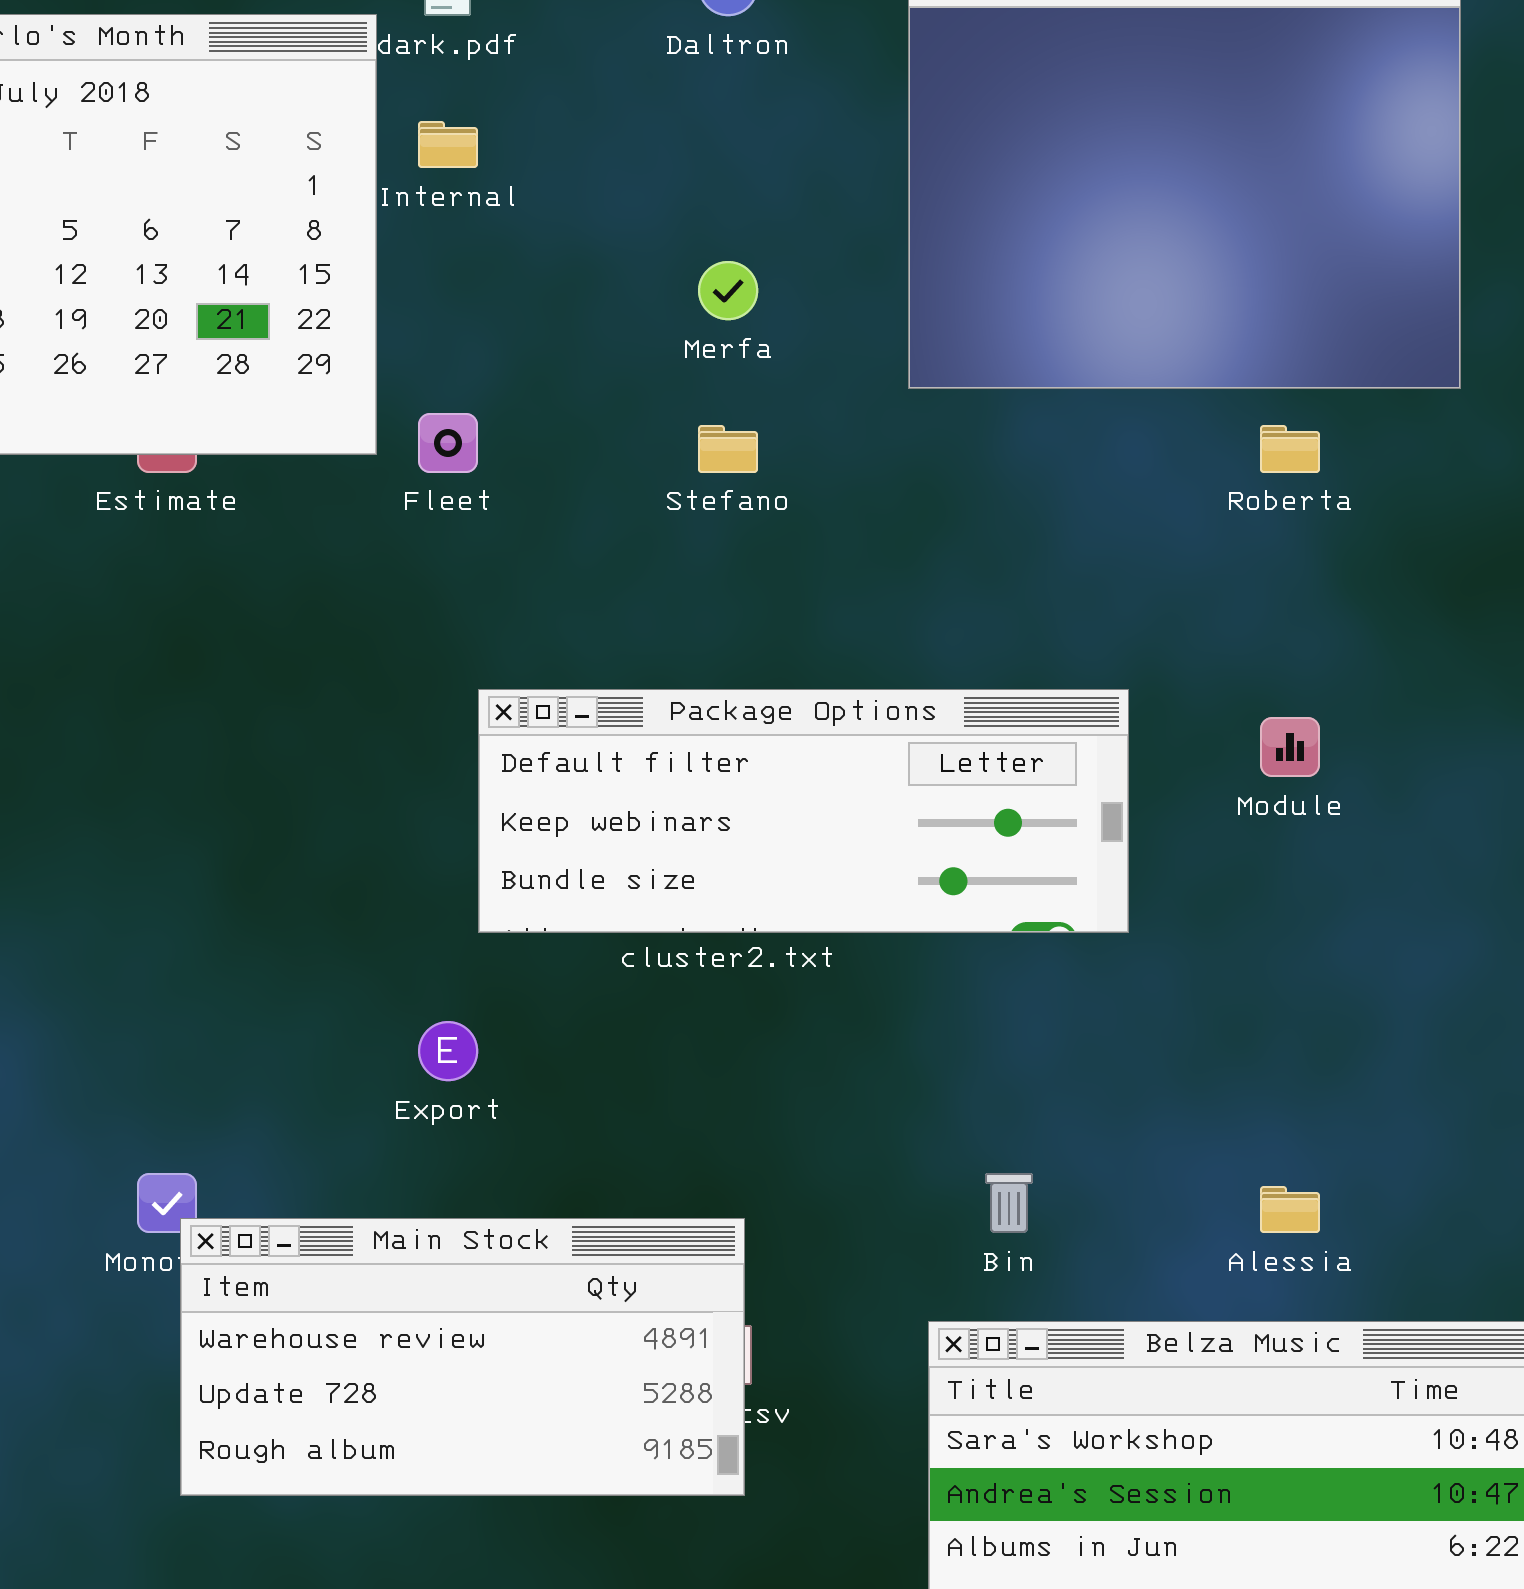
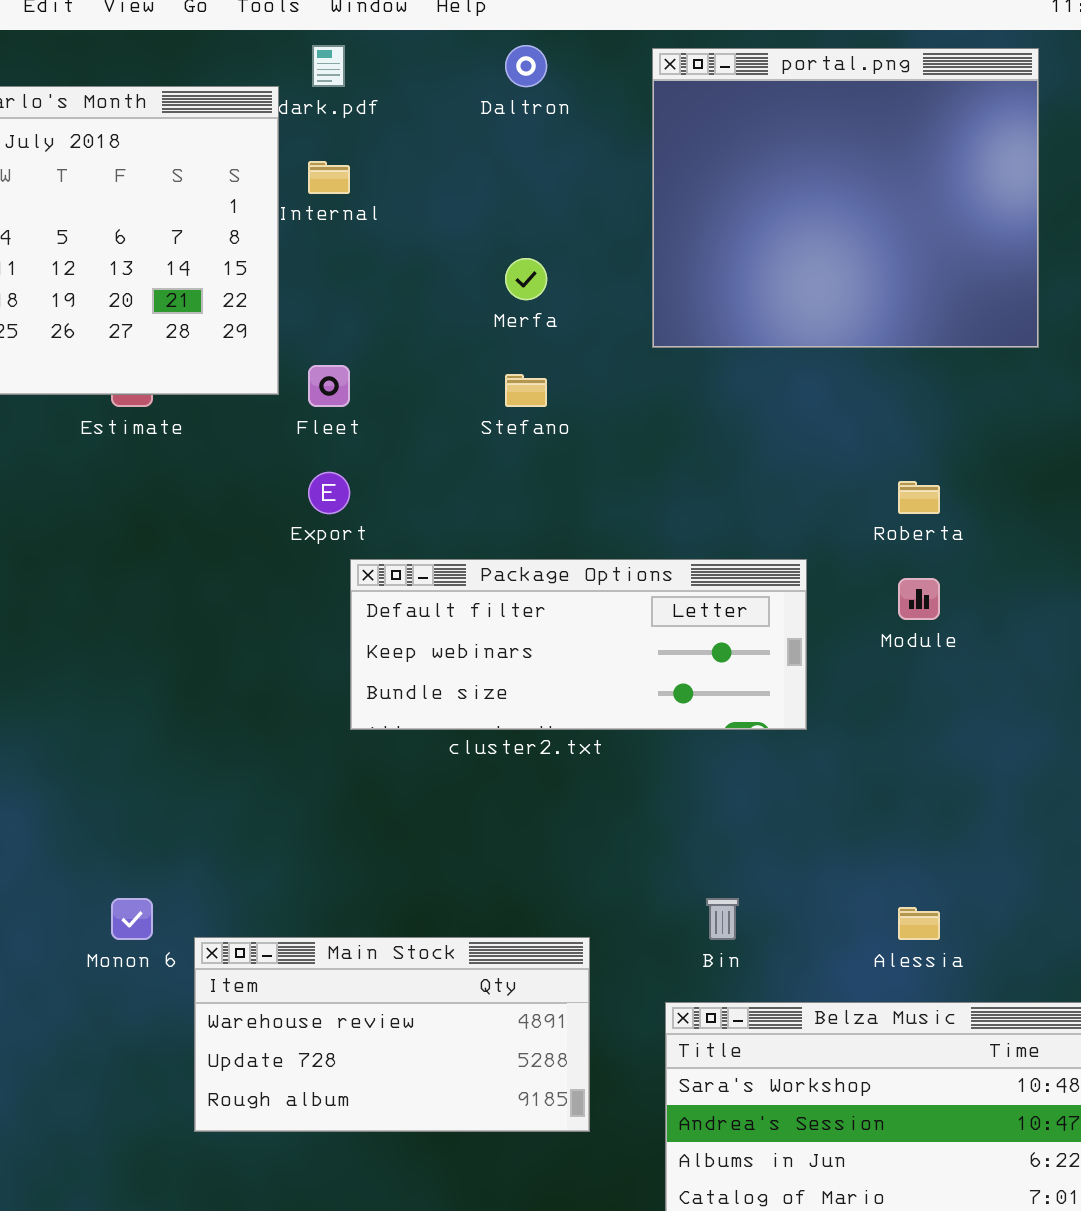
Roberta: [1260,425,1320,473] -> [898,481,940,514], moved
Export: [418,1021,478,1081] -> [308,472,350,514], moved
Main Stock: [180,1218,745,1496] -> [194,937,590,1132], moved

